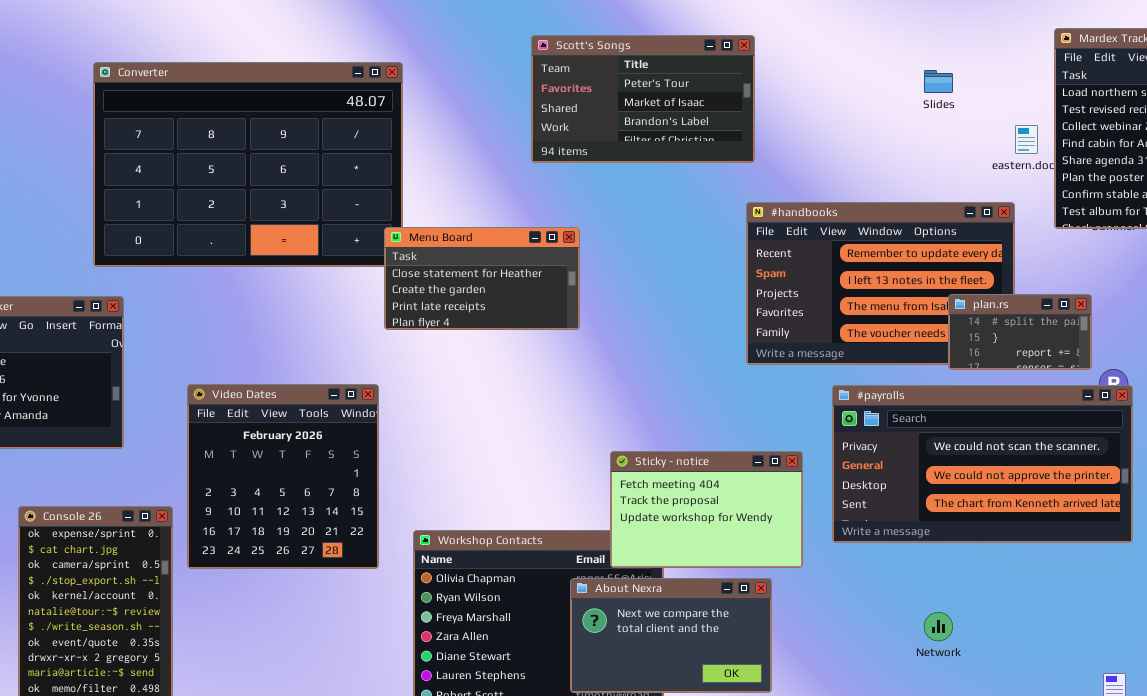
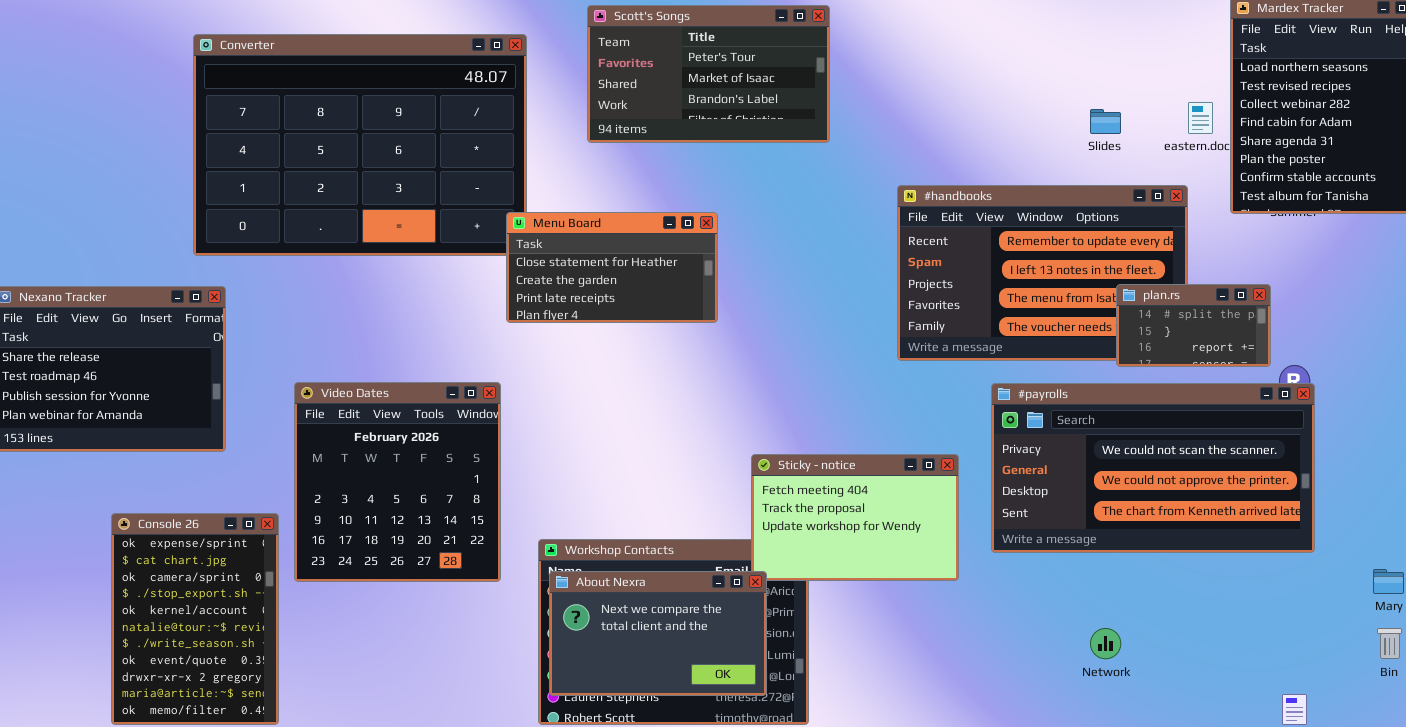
Scott's Songs: [531,35,755,163] -> [587,5,830,143], moved
Slides: [924,70,953,93] -> [1090,109,1121,134], moved
About Nexra: [570,578,772,693] -> [549,571,767,696], moved

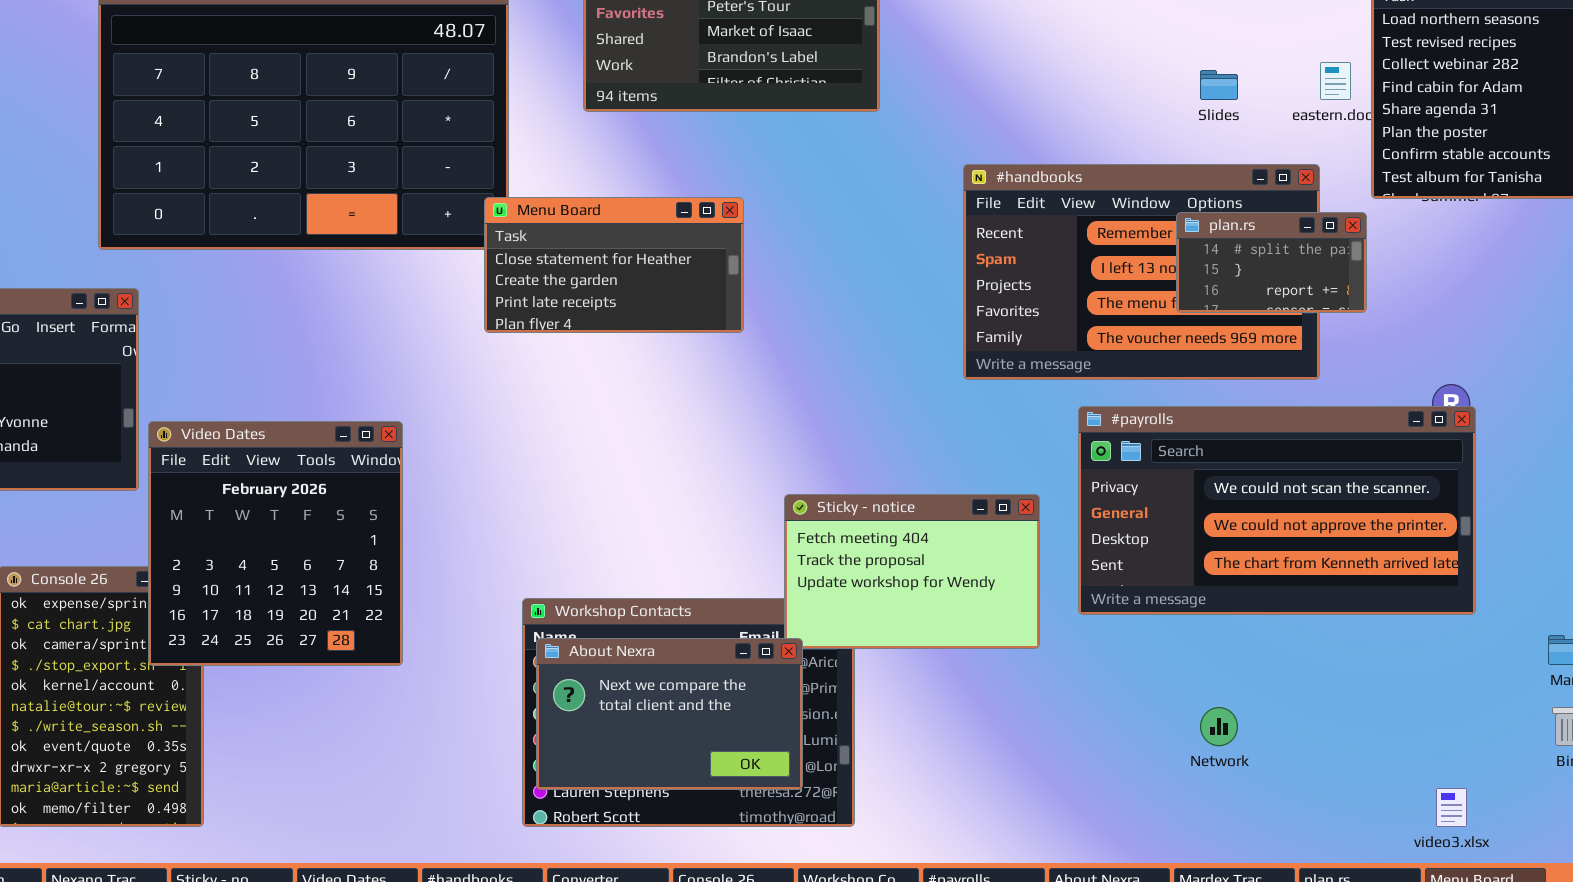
plan.rs: [1116,284,1271,367] -> [1176,212,1367,313], moved
Video Dates: [294,382,501,582] -> [148,421,403,666], moved

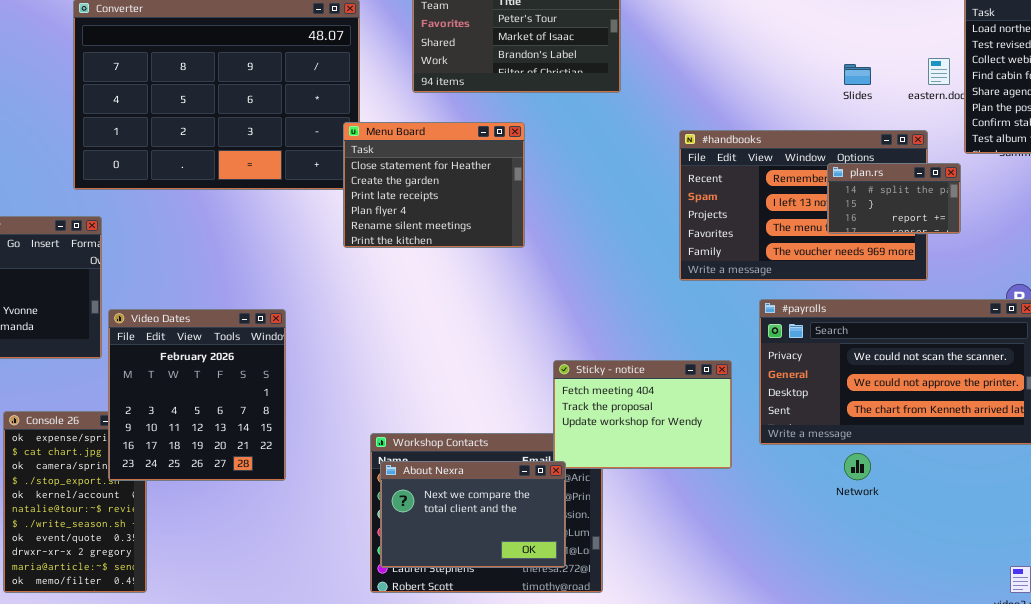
Menu Board: [484,197,744,333] -> [343,122,525,248], resized
Network: [1200,707,1238,746] -> [844,453,871,480], moved

